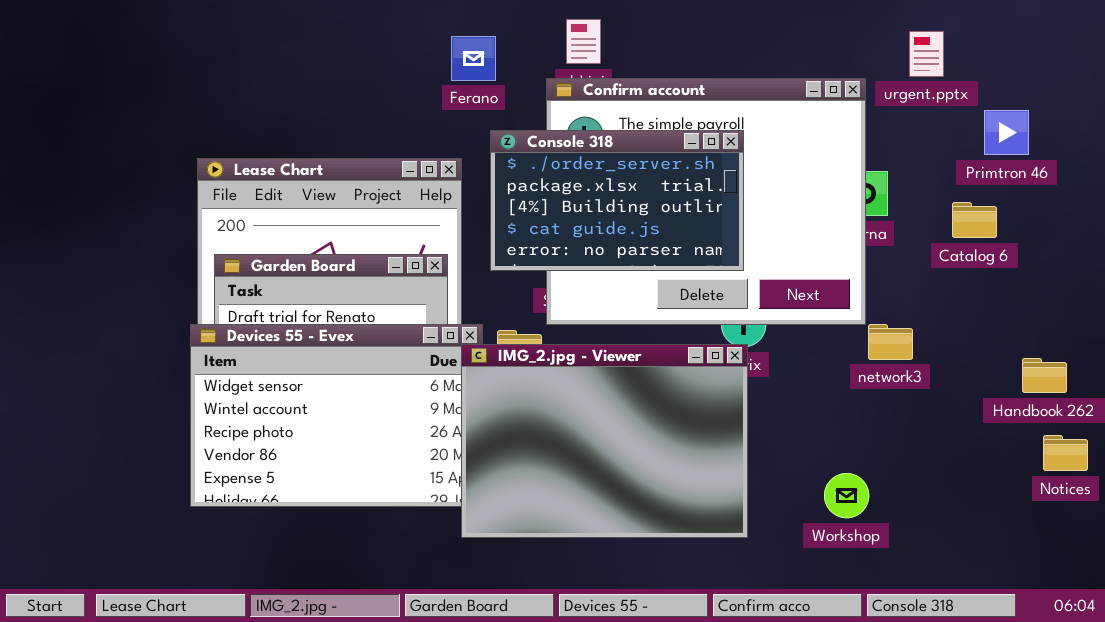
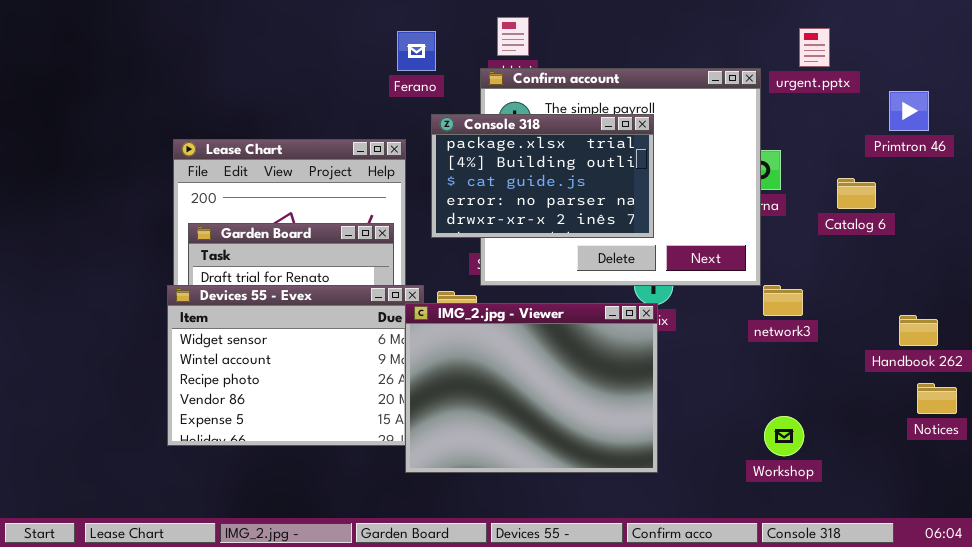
Primtron 46: [984,110,1029,155] -> [889,91,929,131], moved
Console 318: [490,130,744,271] -> [431,114,654,238], scrolled down 1 row
Workshop: [824,473,869,518] -> [764,416,804,456], moved

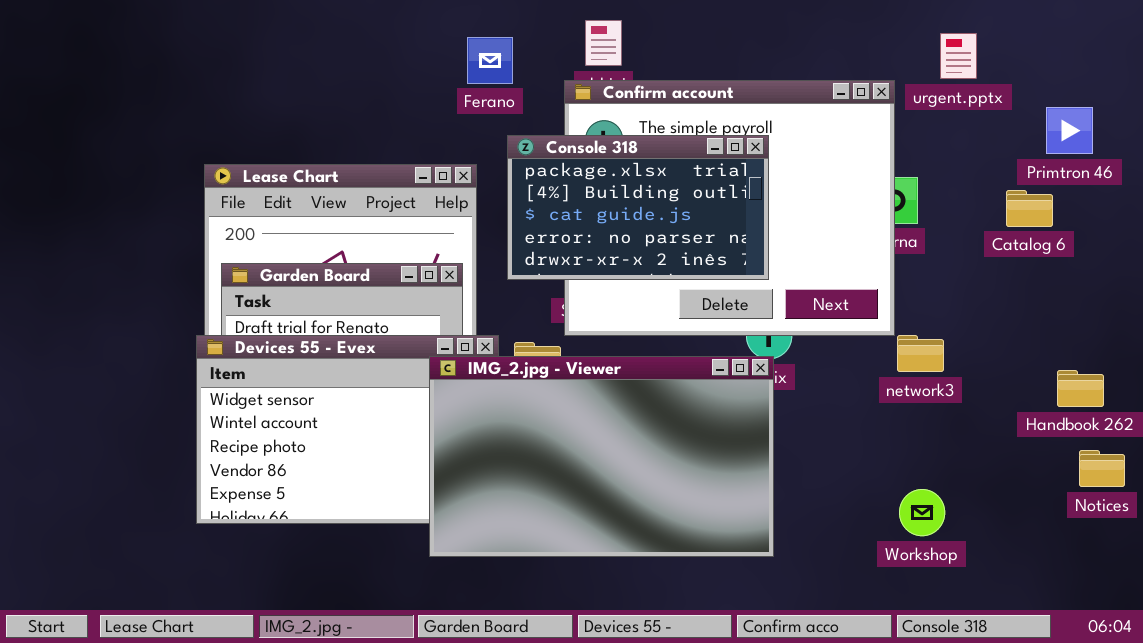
Catalog 6: [837,178,876,209] -> [1006,190,1053,227], moved
IMG_2.jpg - Viewer: [405,303,658,473] -> [429,356,774,557], resized

